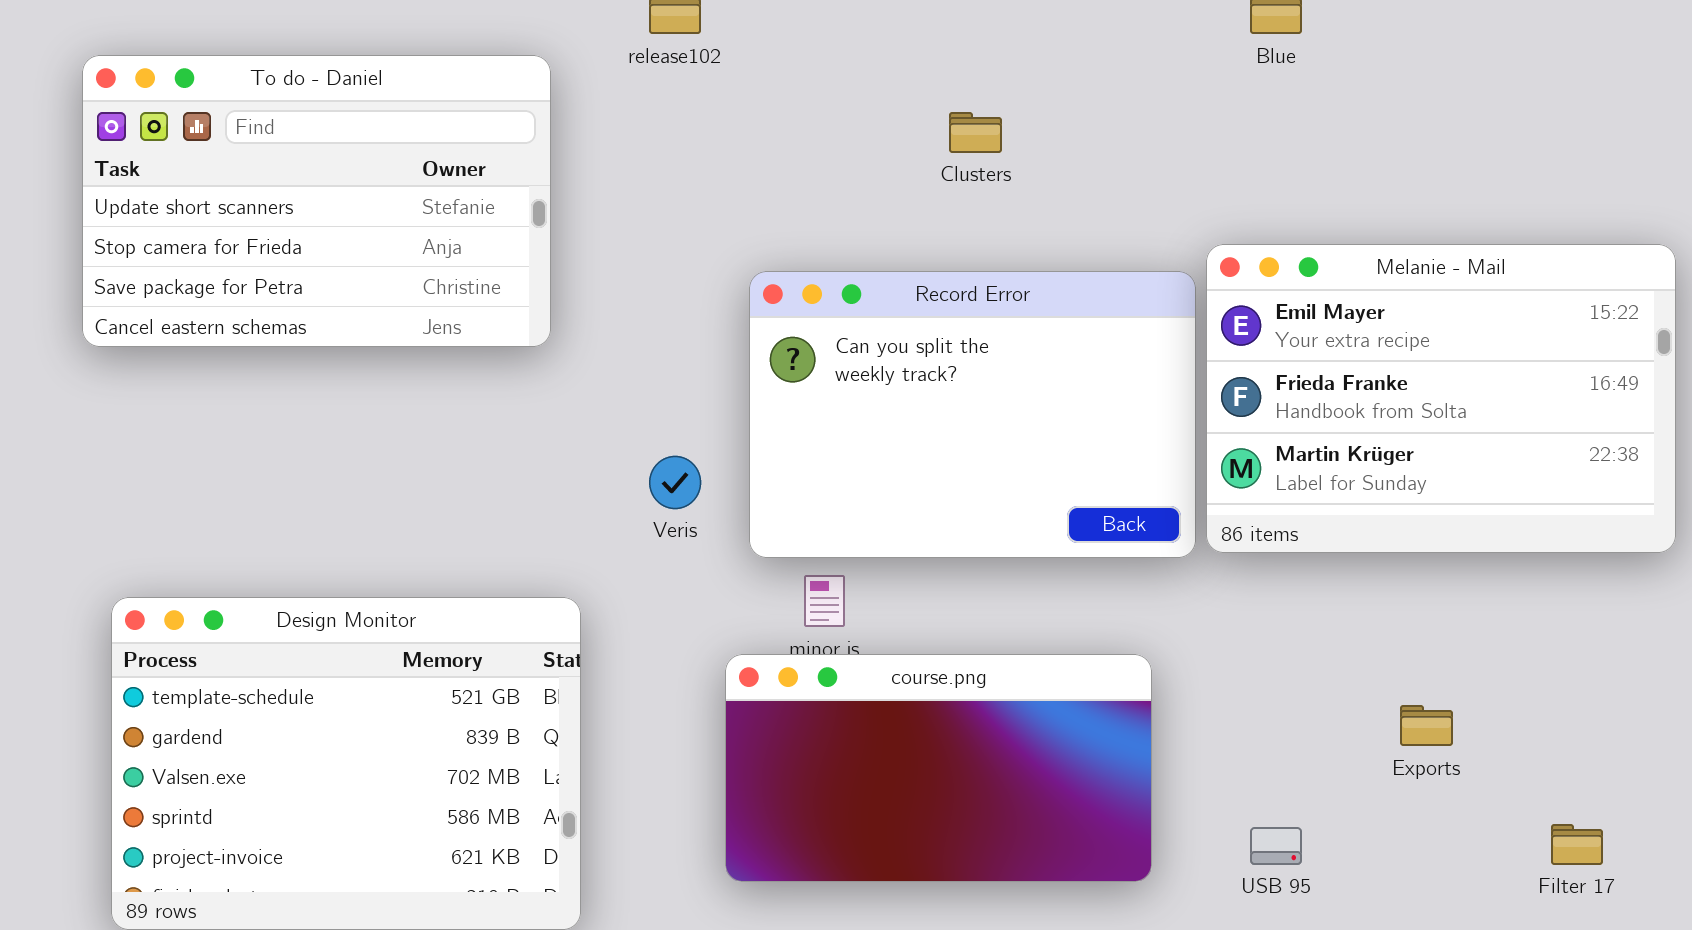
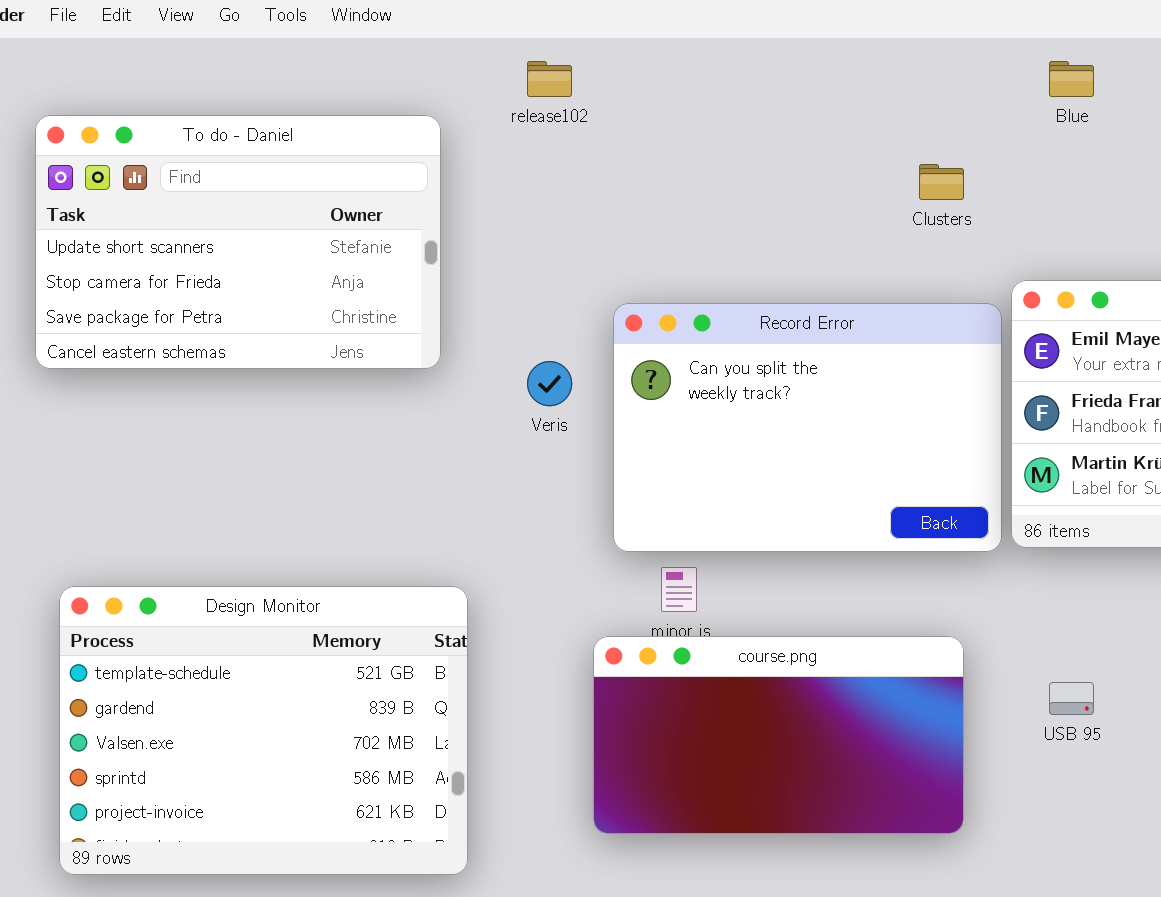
Clusters: [949,112,1002,153] -> [919,164,964,200], moved
Veris: [649,456,701,509] -> [527,361,572,406], moved
USB 95: [1250,827,1302,865] -> [1049,682,1094,715], moved

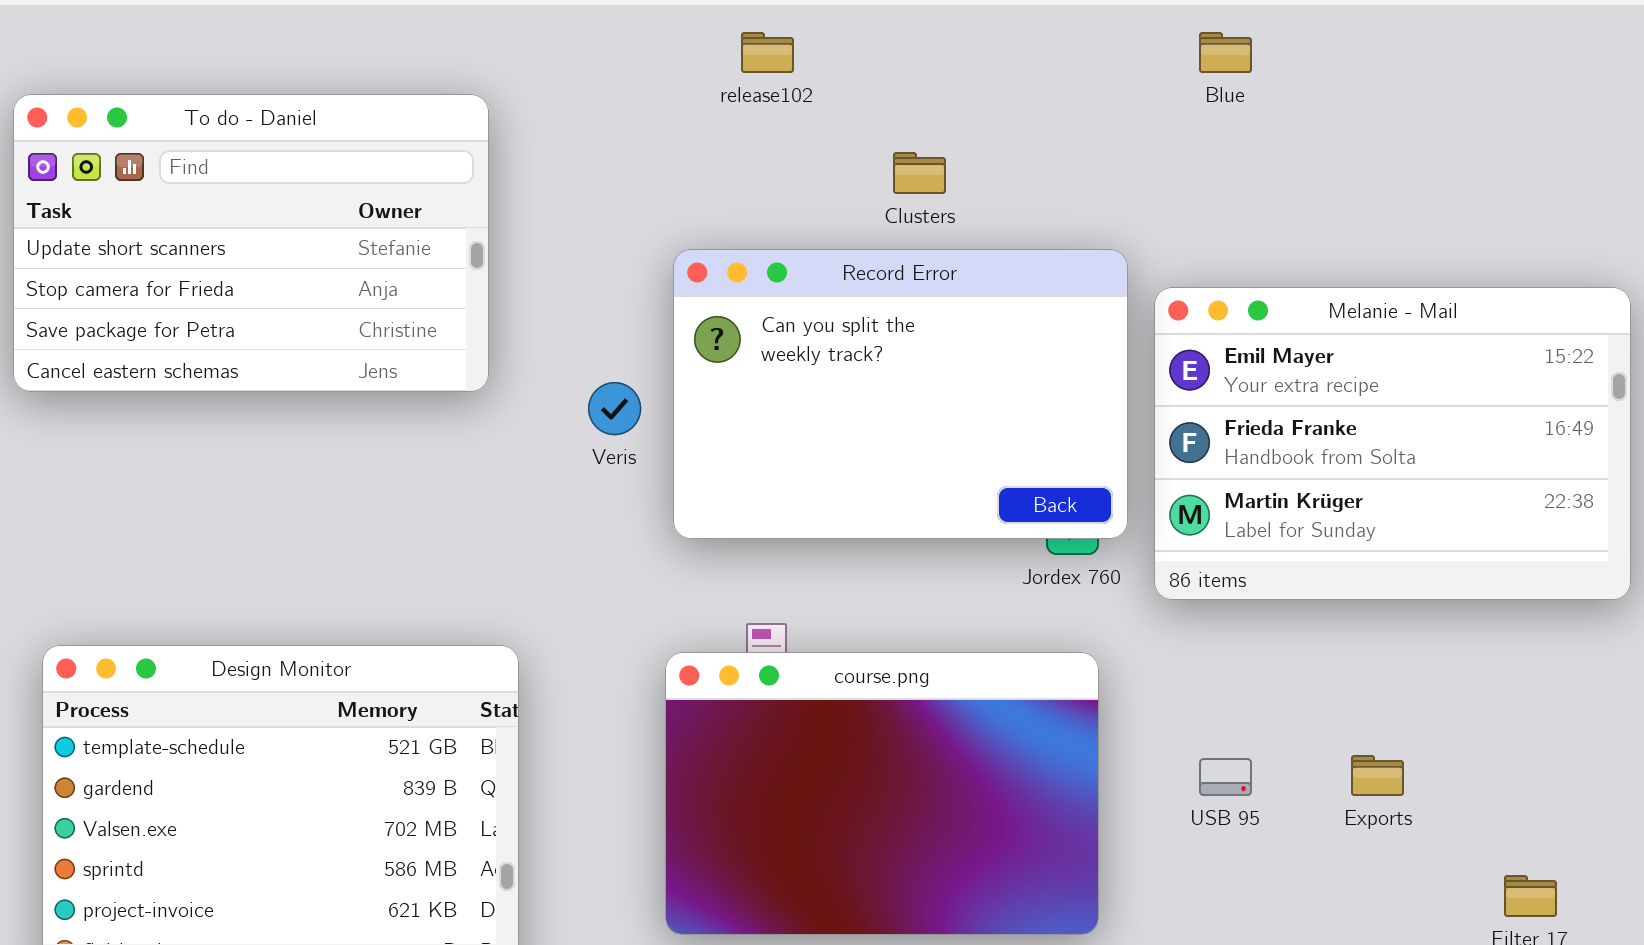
release102: [527,61,572,97] -> [741,32,794,73], moved
Clusters: [919,164,964,200] -> [893,152,946,194], moved
Record Error: [613,303,1002,552] -> [673,249,1128,539], moved
course.png: [593,636,964,834] -> [665,652,1099,935], resized

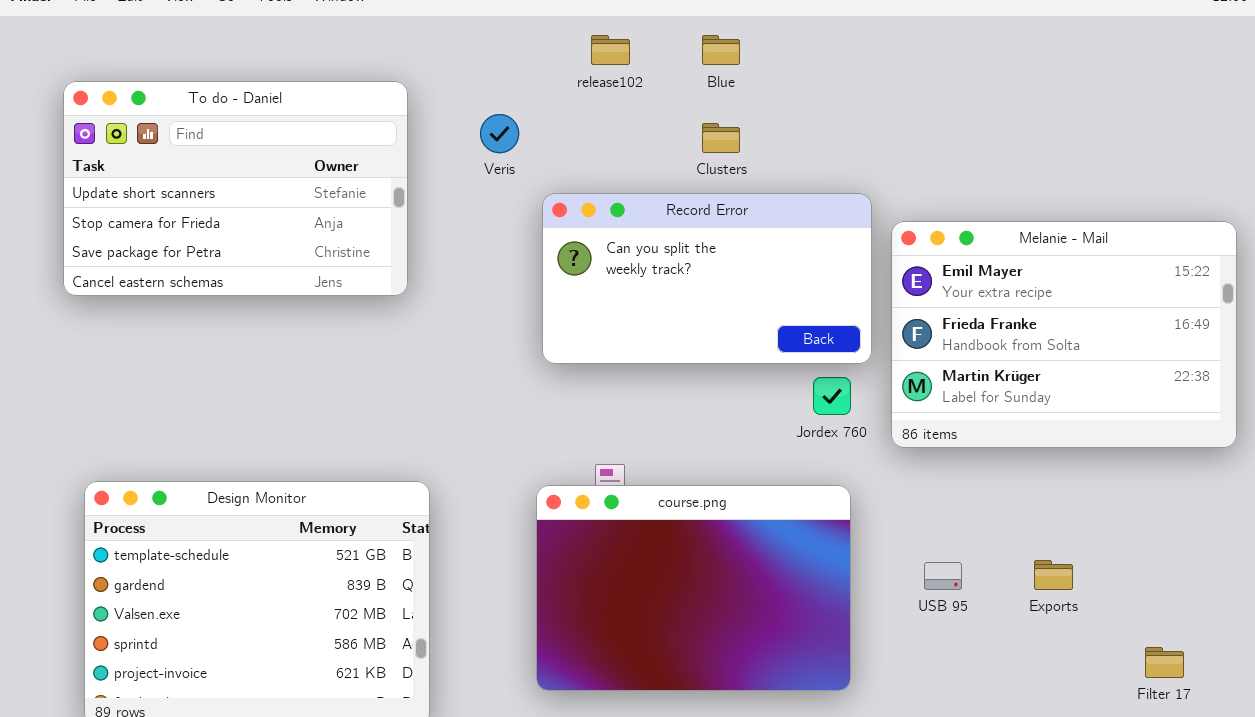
Blue: [1199,32,1252,73] -> [702,35,740,65], moved
Record Error: [673,249,1128,539] -> [542,193,872,364], resized
Veris: [588,382,641,435] -> [480,114,519,153], moved

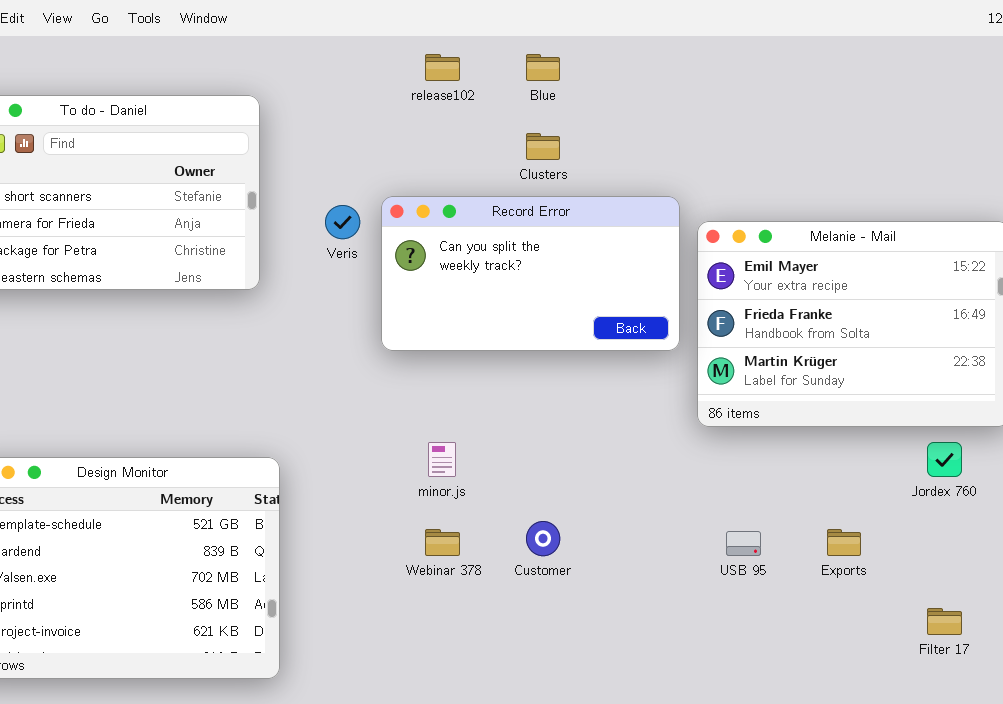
Veris: [480,114,519,153] -> [325,205,360,239], moved
Jordex 760: [813,377,851,415] -> [927,442,962,477], moved
course.png: [536,485,851,691] -> none, closed

